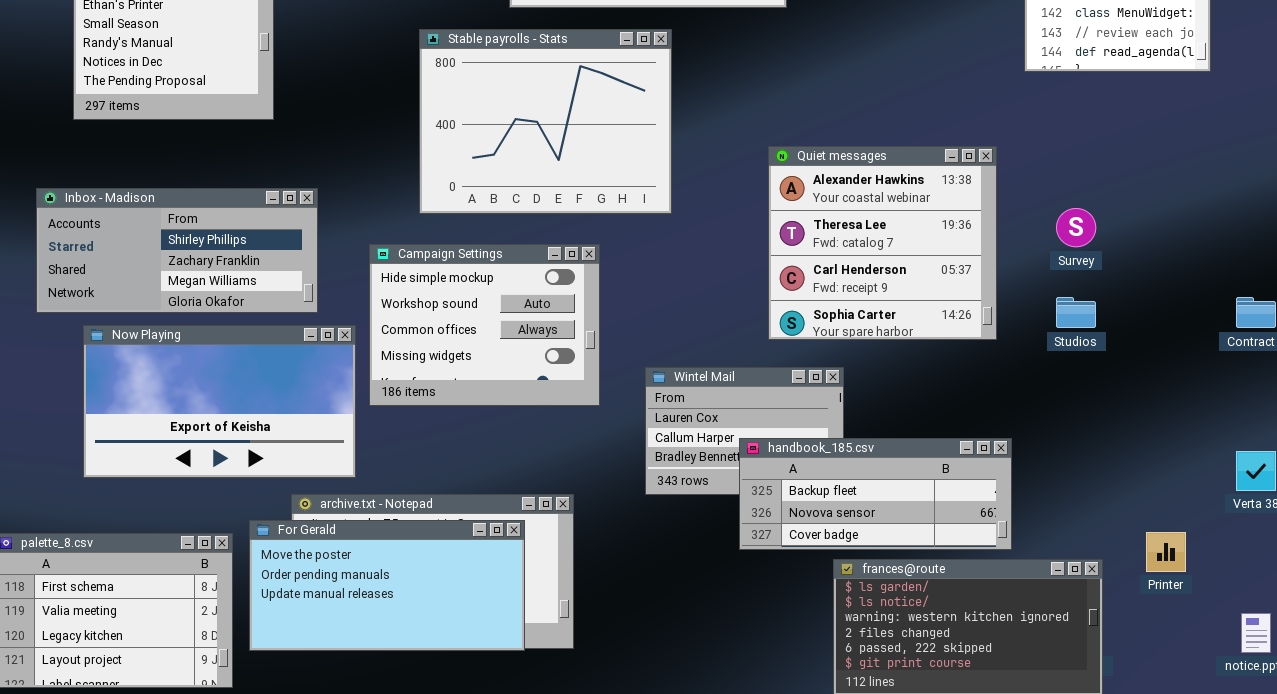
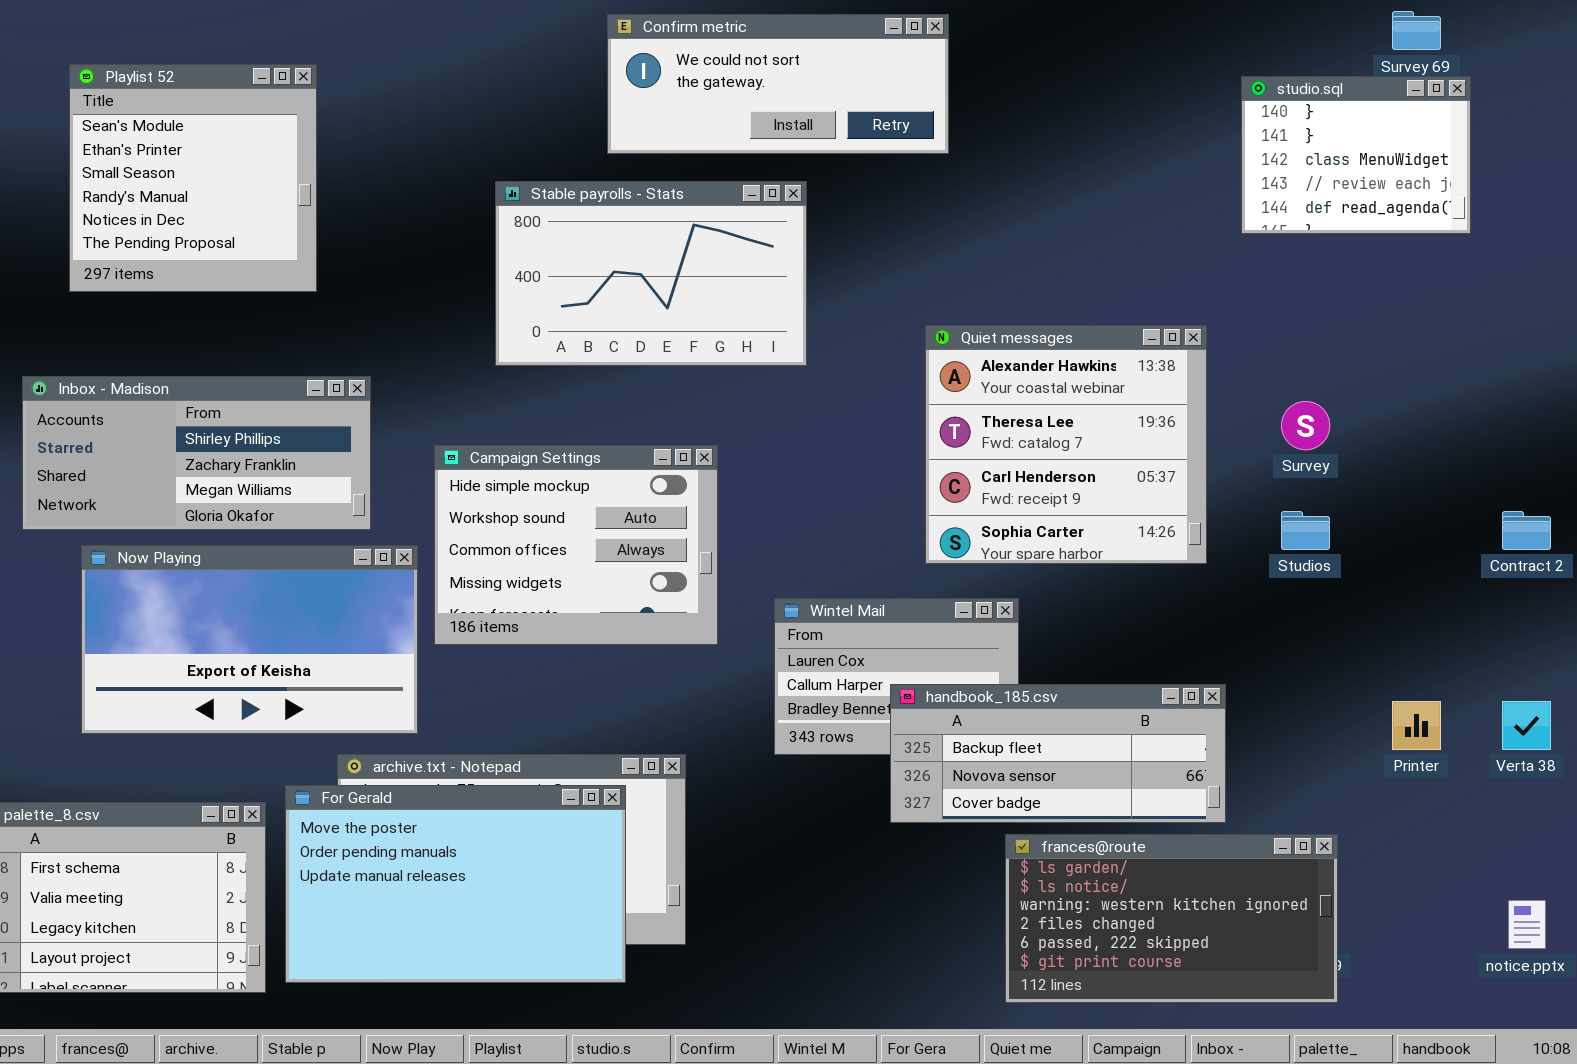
Stable payrolls - Stats: [419,29,672,214] -> [495,181,807,366], resized
For Gerald: [249,520,525,651] -> [285,785,626,983], resized
Printer: [1146,532,1186,572] -> [1392,701,1441,750], moved

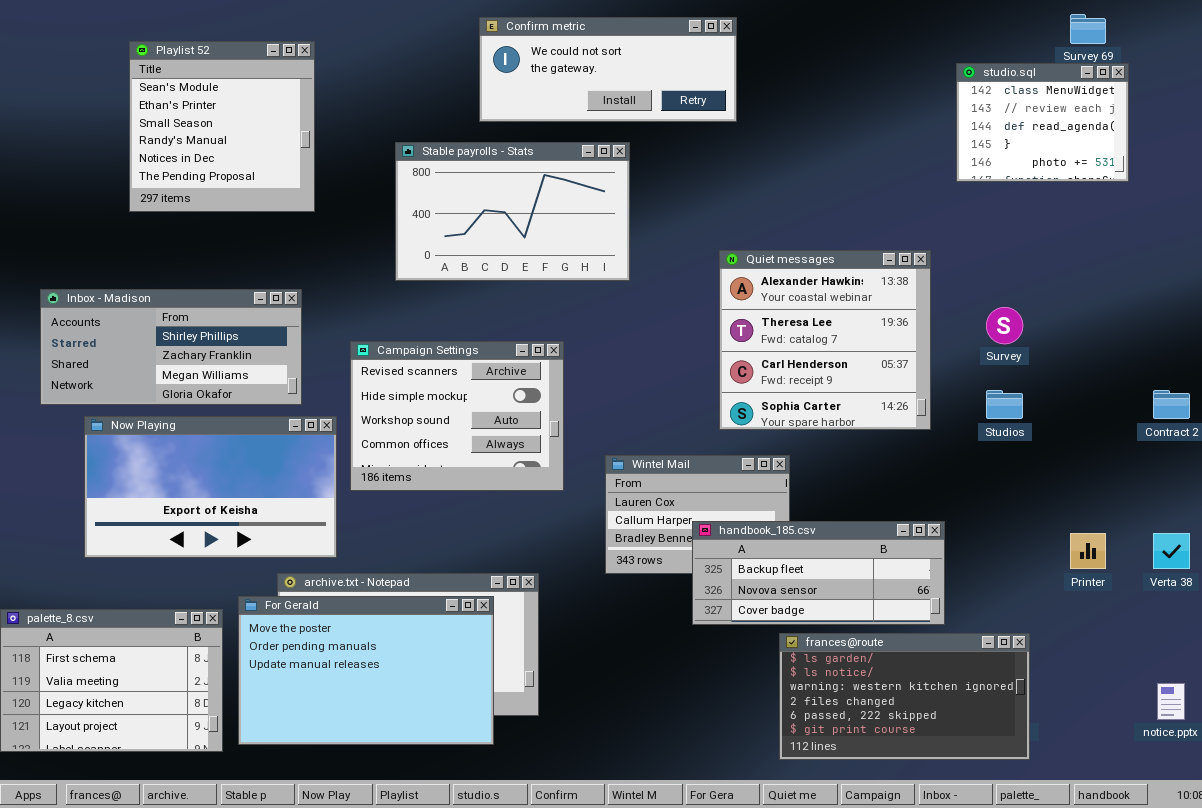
Playlist 52: [69,64,317,292] -> [129,41,315,212], moved
studio.sql: [1241,76,1471,234] -> [956,63,1129,182], scrolled down 2 rows
Campaign Settings: [434,445,718,645] -> [350,341,564,491], scrolled up 1 row

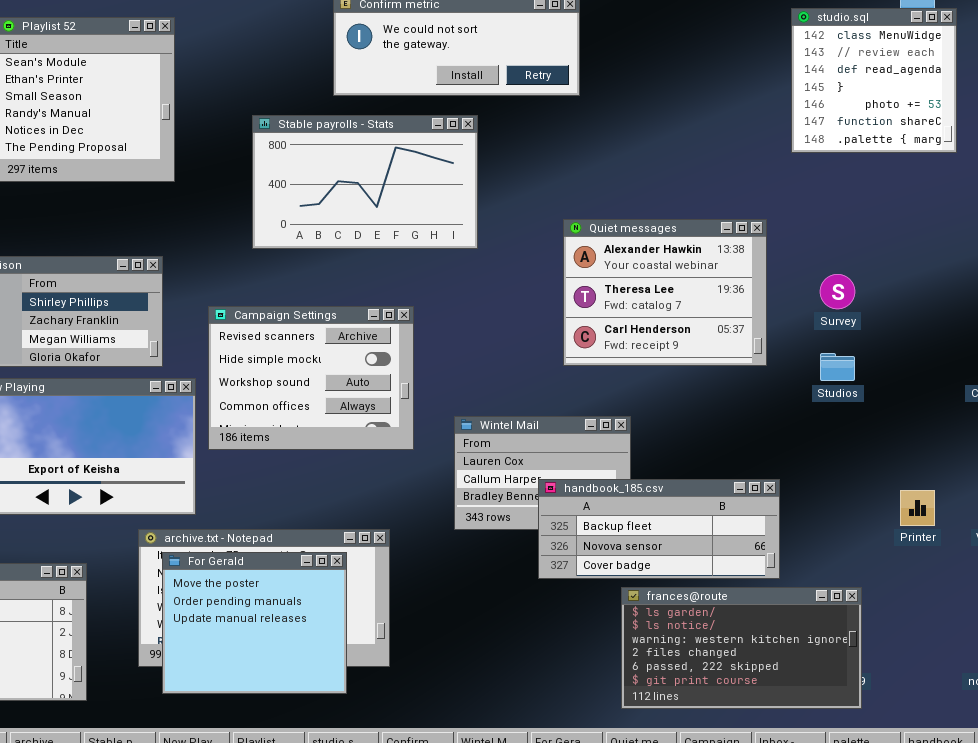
studio.sql: [956,63,1129,182] -> [791,8,957,153], resized
Quiet messages: [719,250,931,430] -> [563,219,767,366], resized
For Gerald: [238,596,494,745] -> [162,552,347,694], resized

